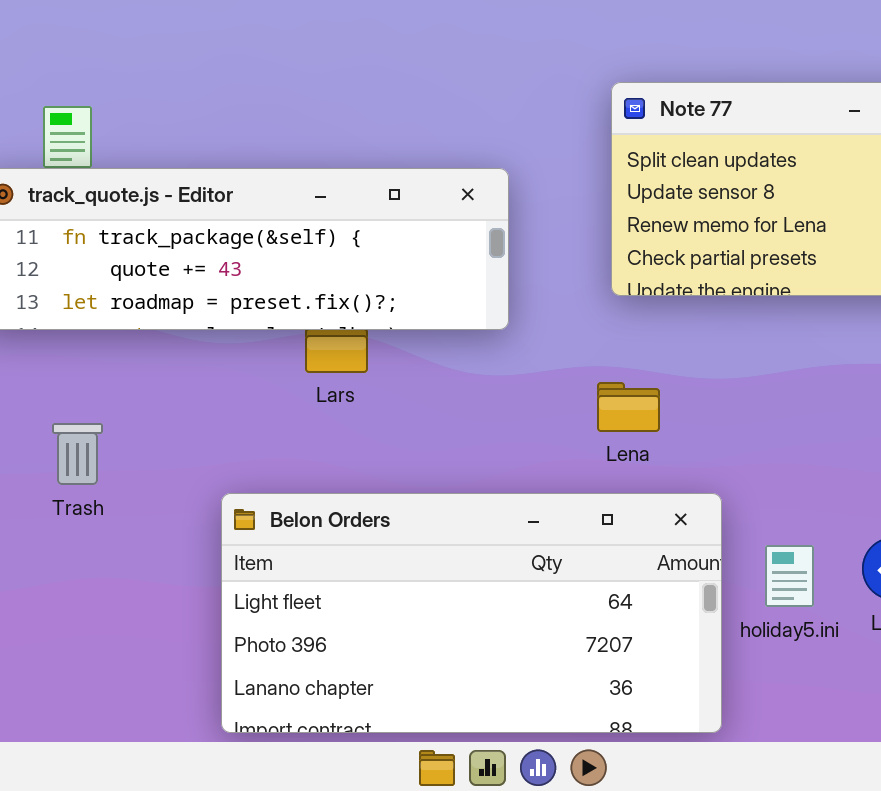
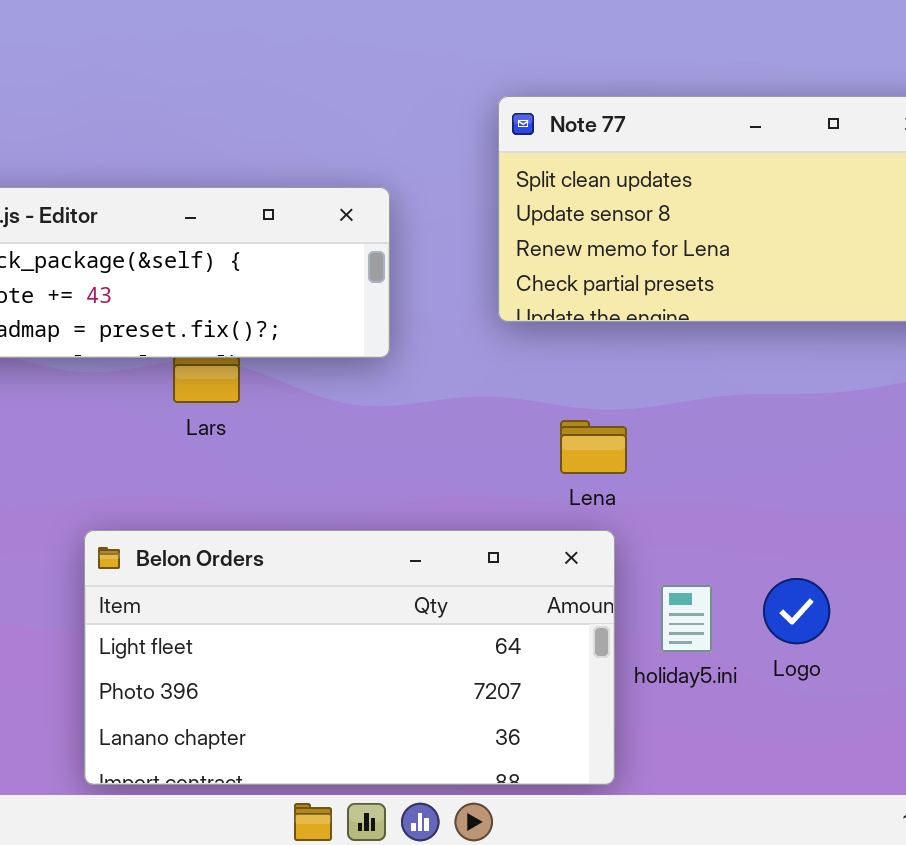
Lena: [597,382,660,432] -> [560,420,627,474], moved

